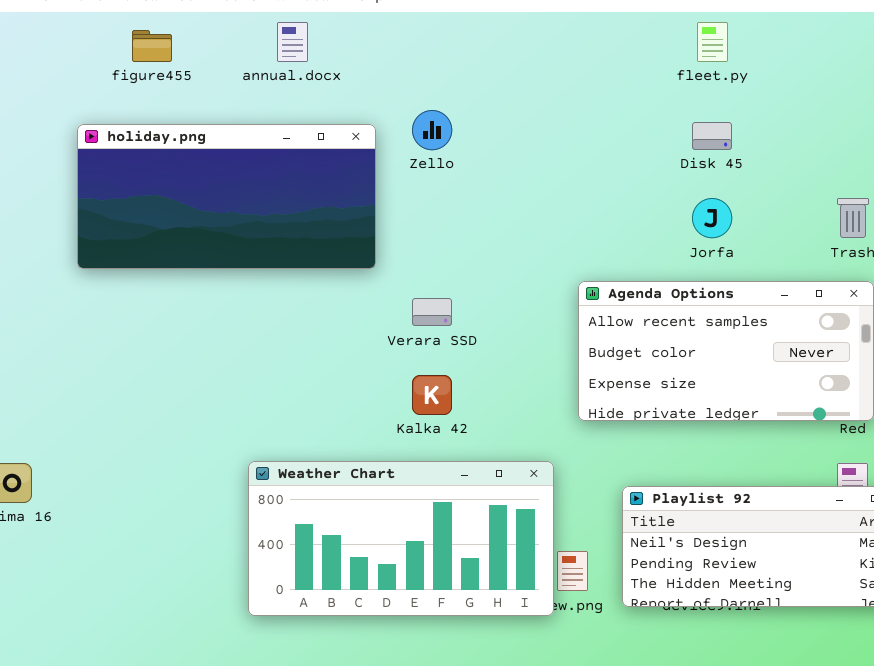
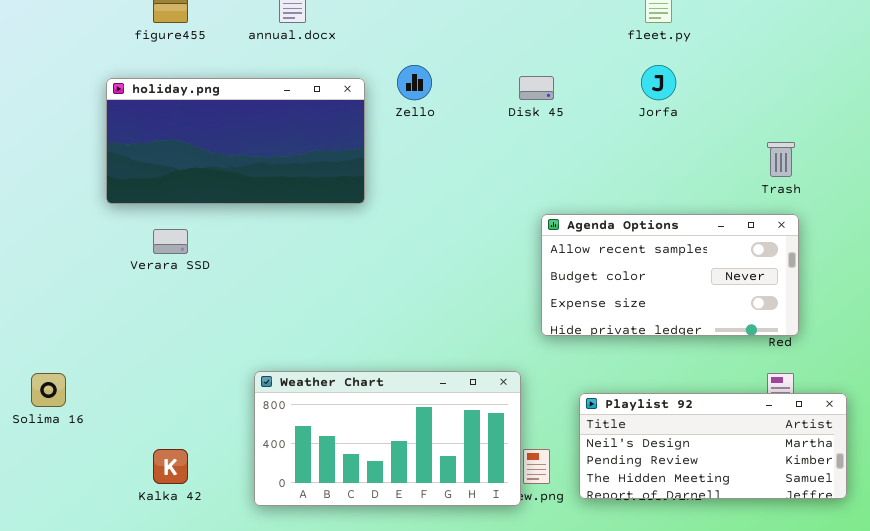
Disk 45: [692,122,732,150] -> [519,76,554,100], moved
Jorfa: [692,198,732,238] -> [641,65,676,100], moved
Verara SSD: [412,298,452,326] -> [153,229,188,254], moved
Kalka 42: [412,375,452,415] -> [153,449,188,484], moved

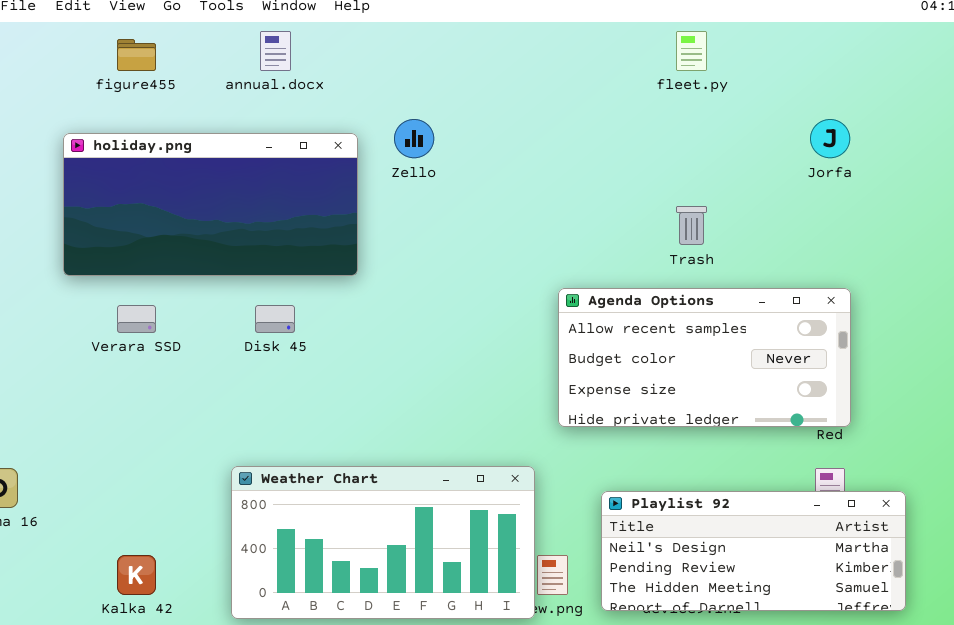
Jorfa: [641,65,676,100] -> [810,119,850,158], moved
Disk 45: [519,76,554,100] -> [255,305,295,333], moved
Trash: [767,142,795,177] -> [676,206,707,245], moved

